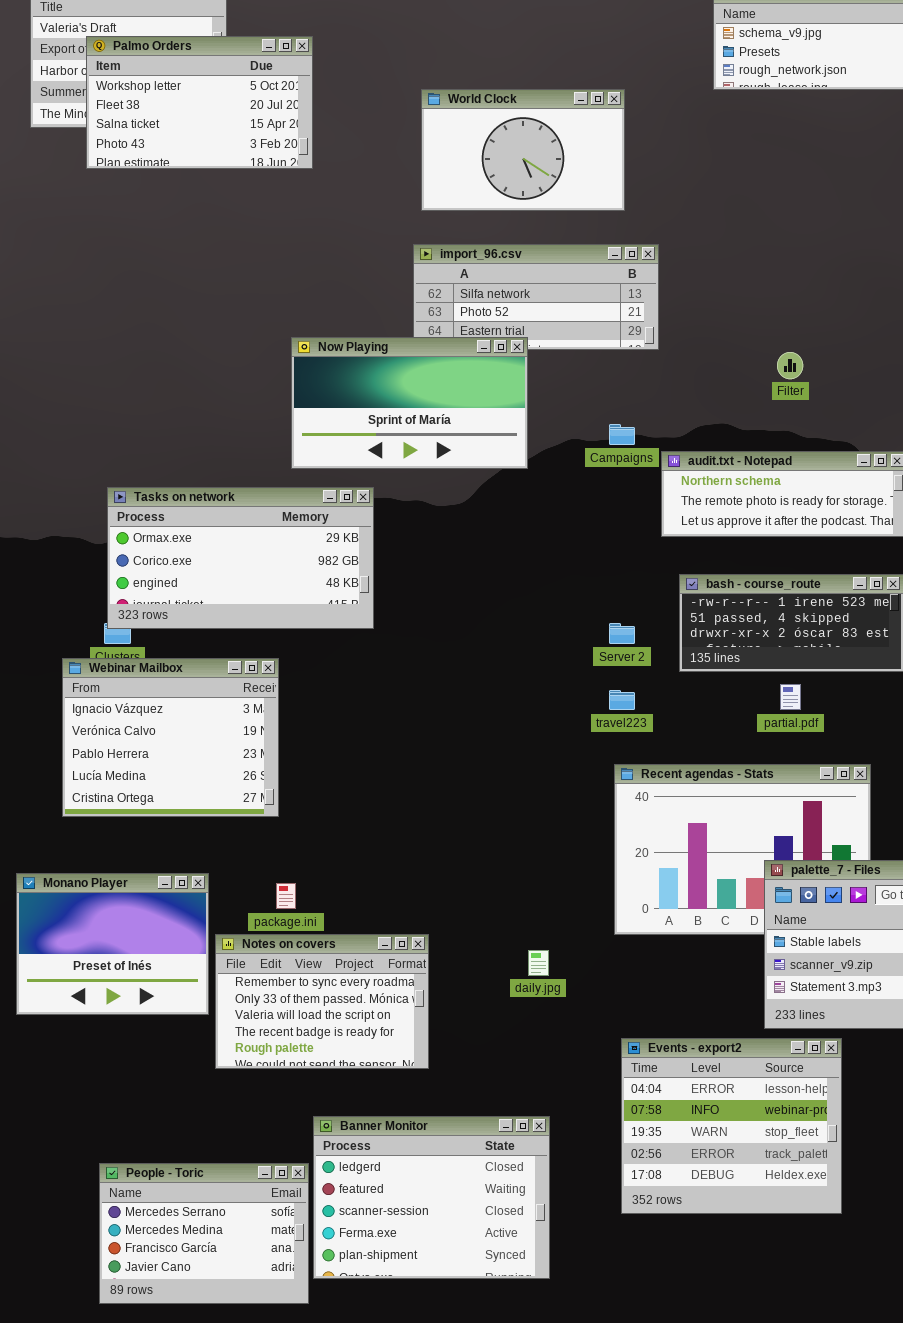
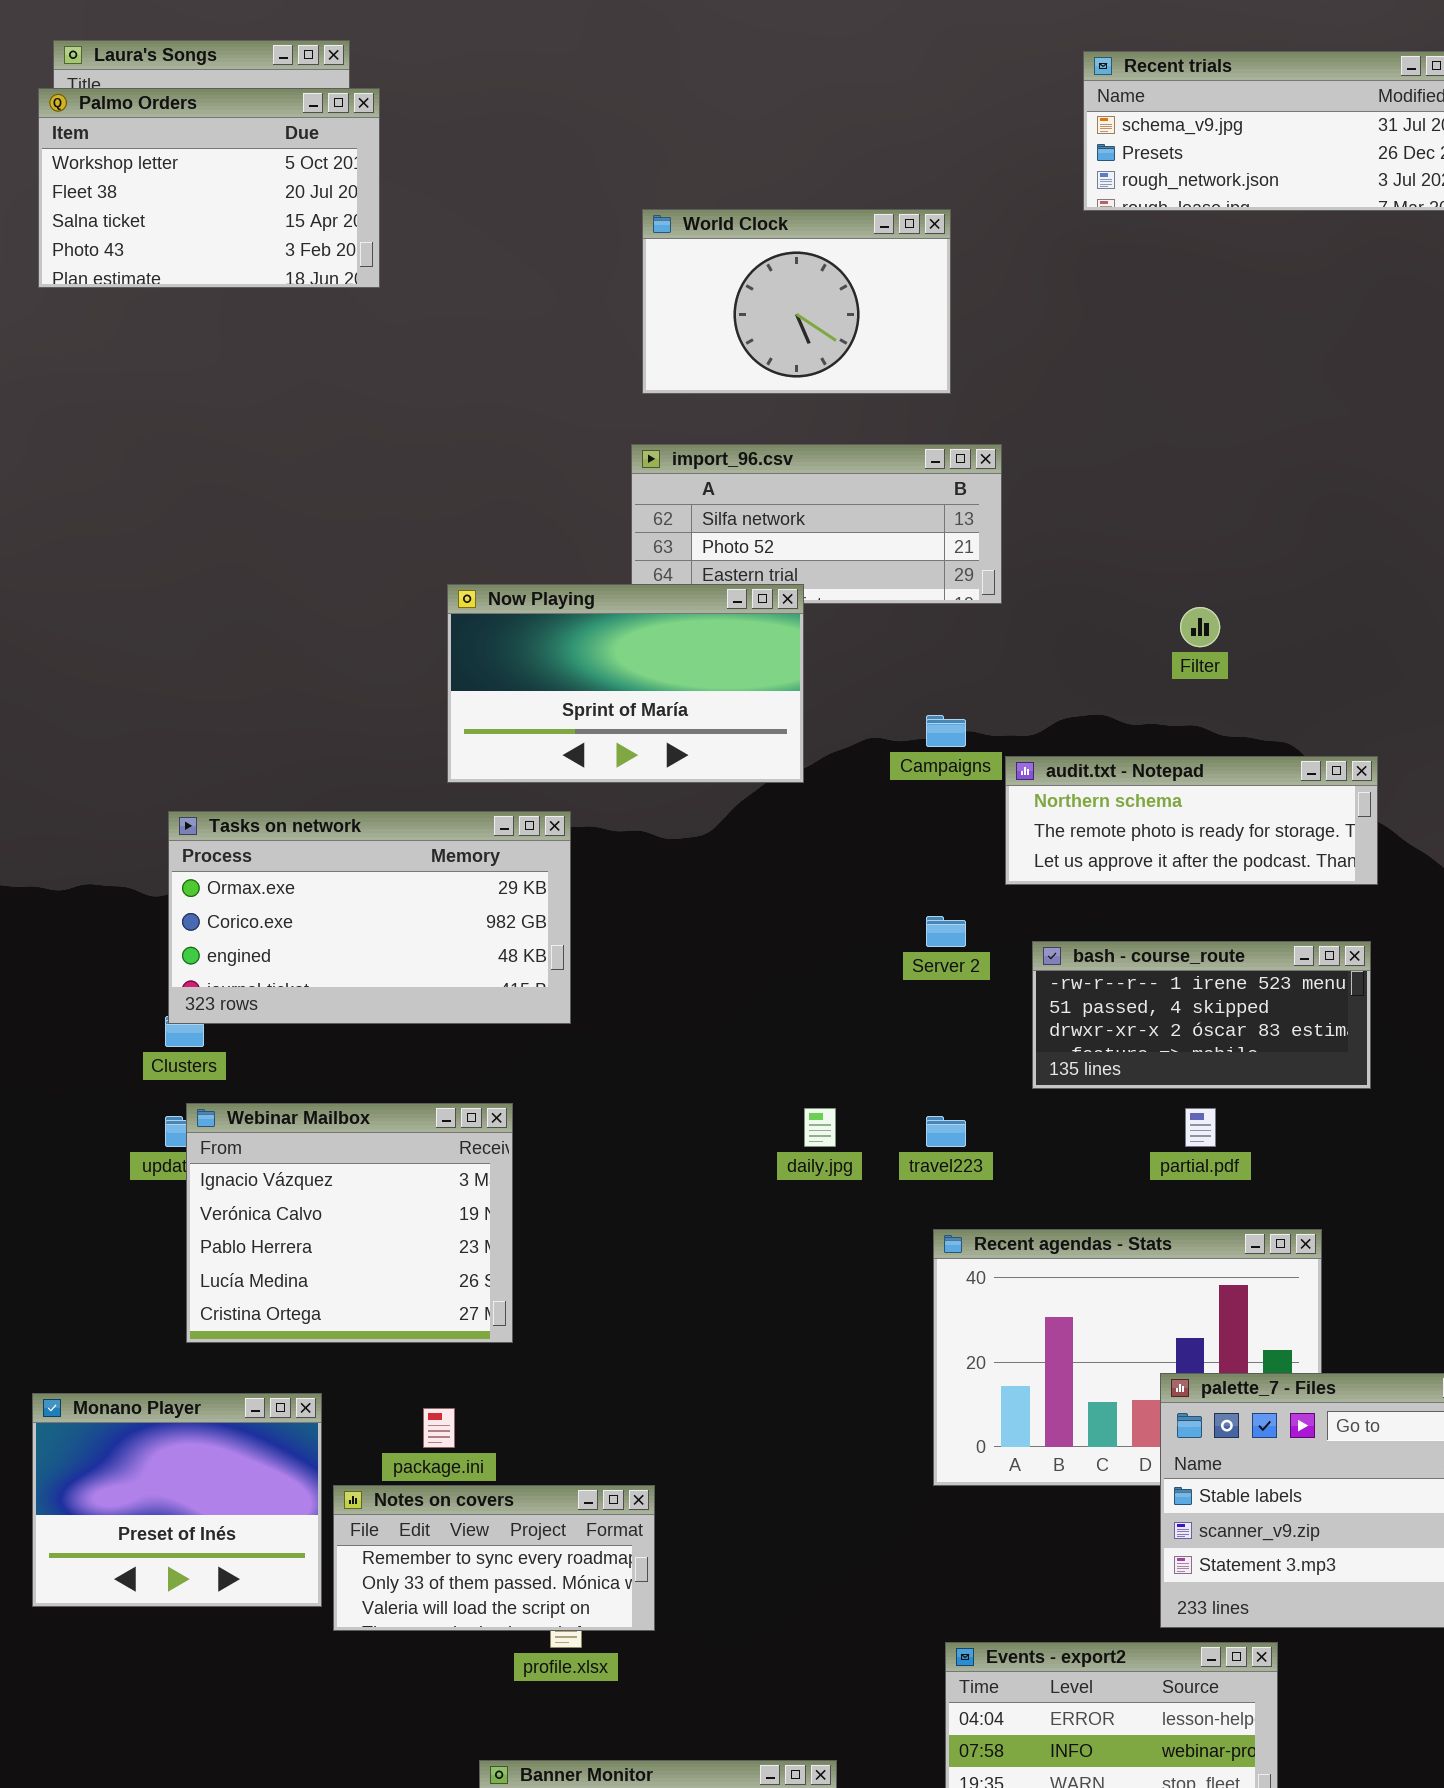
Palmo Orders: [86,36,313,169] -> [38,88,380,288], moved
Server 2: [609,623,635,644] -> [926,916,966,947], moved
Webinar Mailbox: [62,658,279,817] -> [186,1103,513,1343], moved
Notes on covers: [215,934,429,1069] -> [333,1485,655,1631], resized
daily.jpg: [528,950,549,976] -> [804,1108,836,1147], moved

